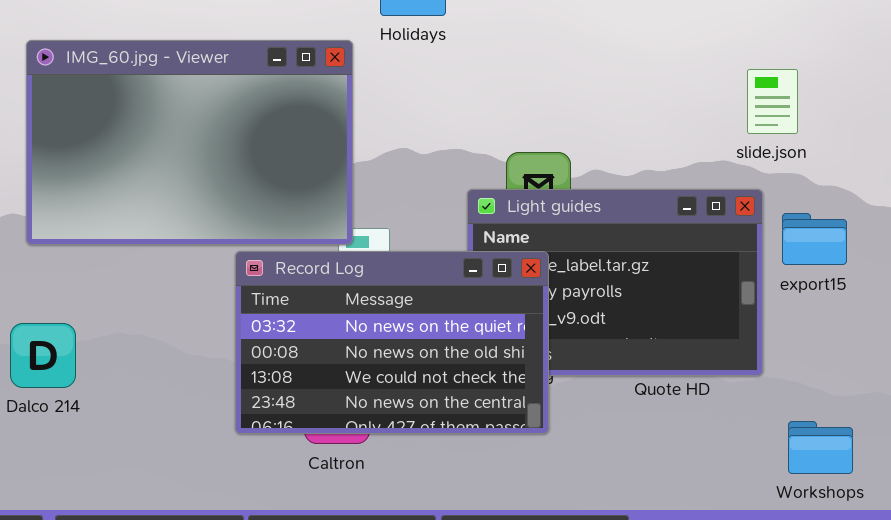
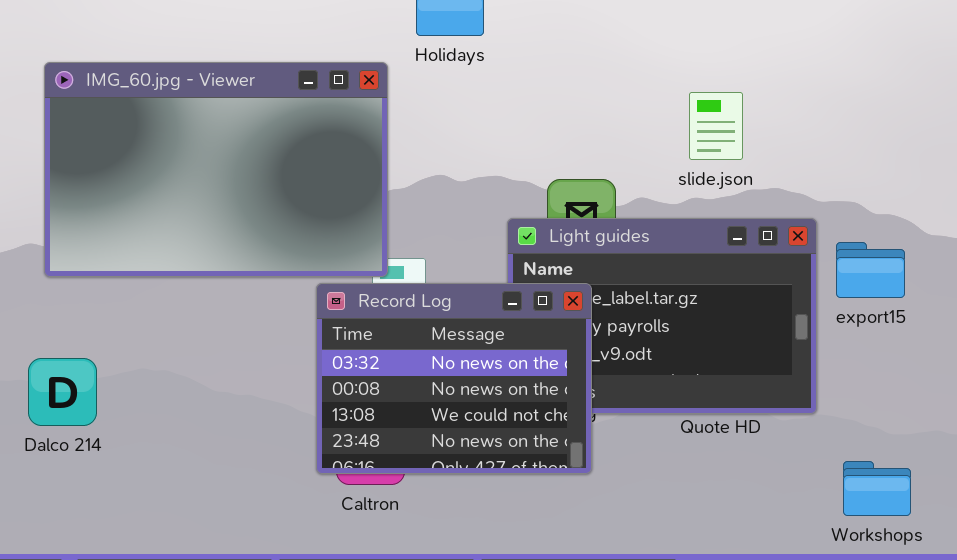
slide.json: [747,69,798,134] -> [689,92,743,160], moved
Record Log: [235,251,549,434] -> [316,283,592,474], resized

